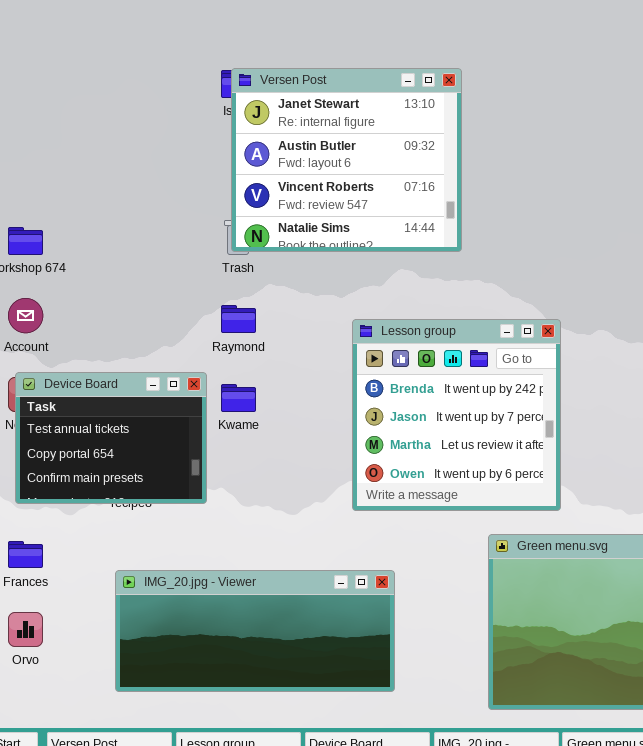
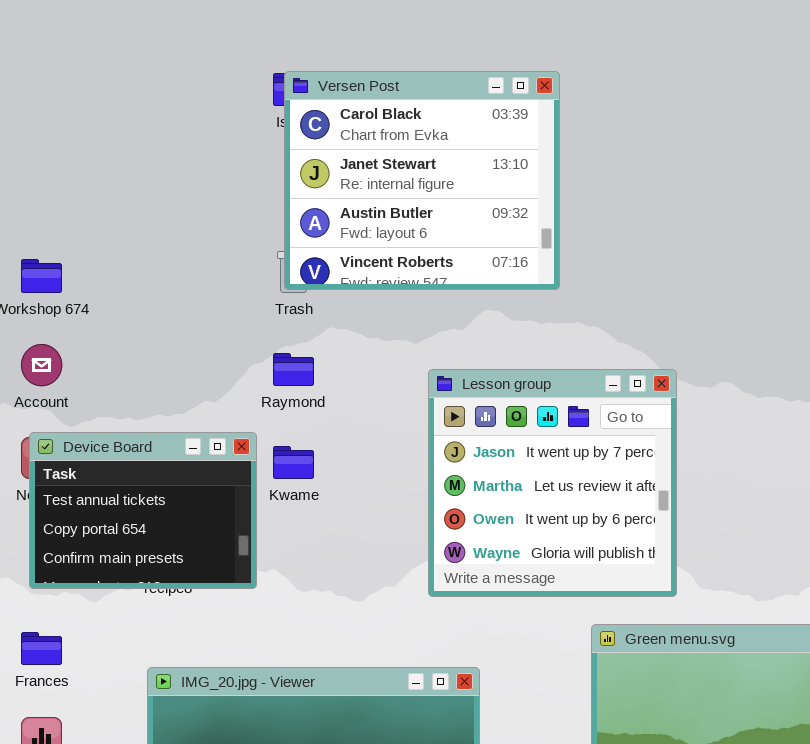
Versen Post: [231,68,462,252] -> [284,71,560,290], scrolled up 1 row
Lesson group: [352,319,561,511] -> [428,369,677,597], scrolled down 1 row

